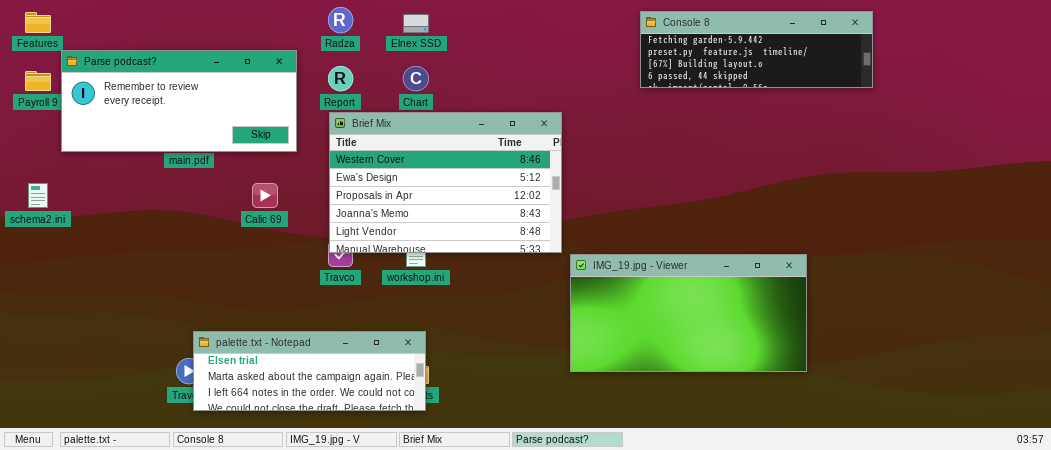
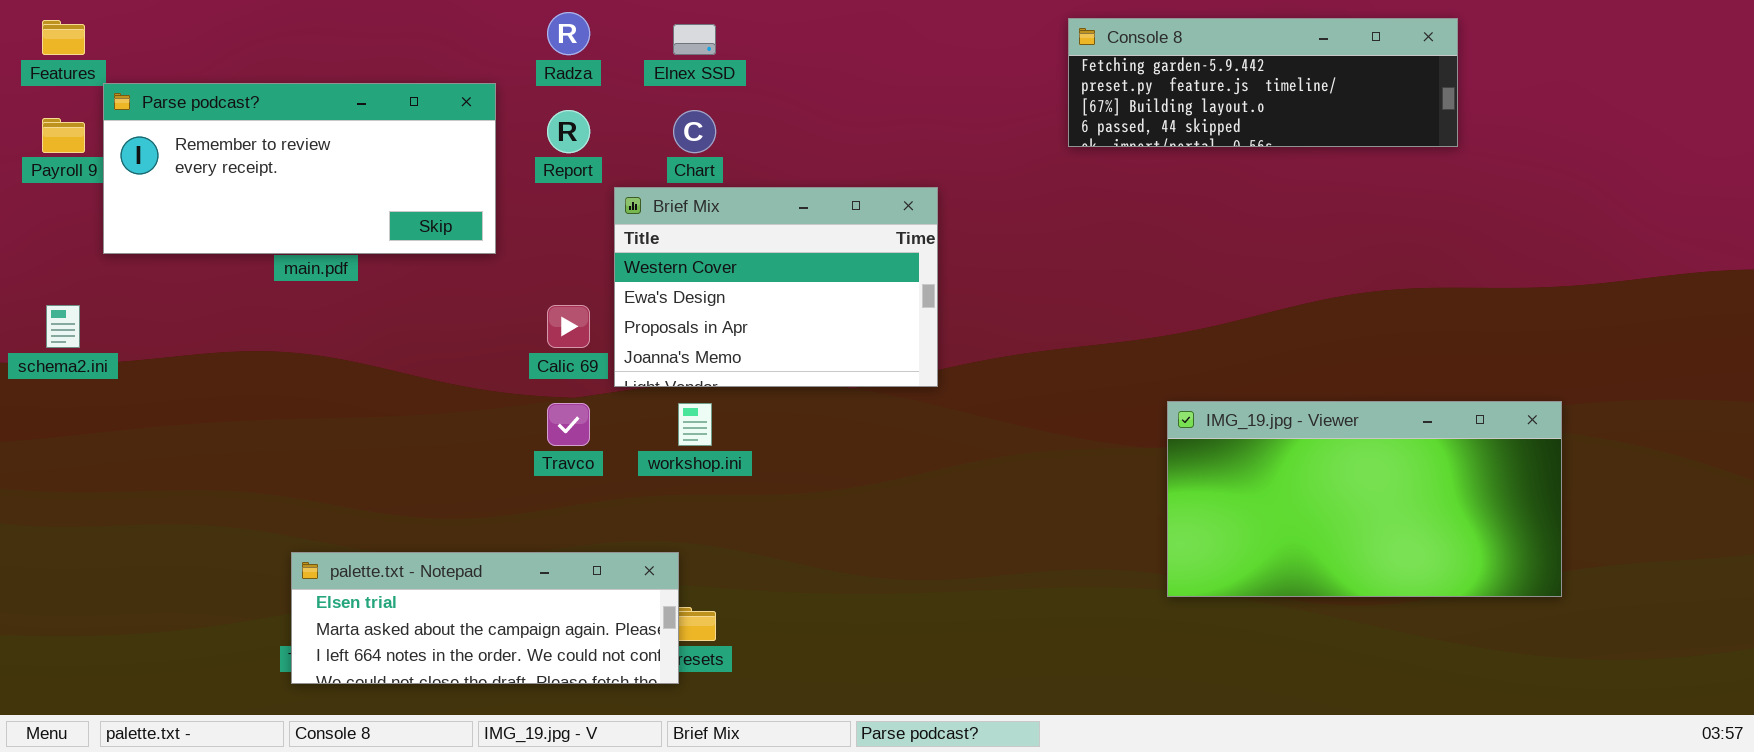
Brief Mix: [329,112,562,253] -> [614,187,938,387], resized
Calic 69: [252,183,278,208] -> [547,305,590,348], moved
IMG_19.jpg - Viewer: [570,254,807,372] -> [1167,401,1562,597], moved
palette.txt - Notepad: [193,331,426,411] -> [291,552,679,684], moved

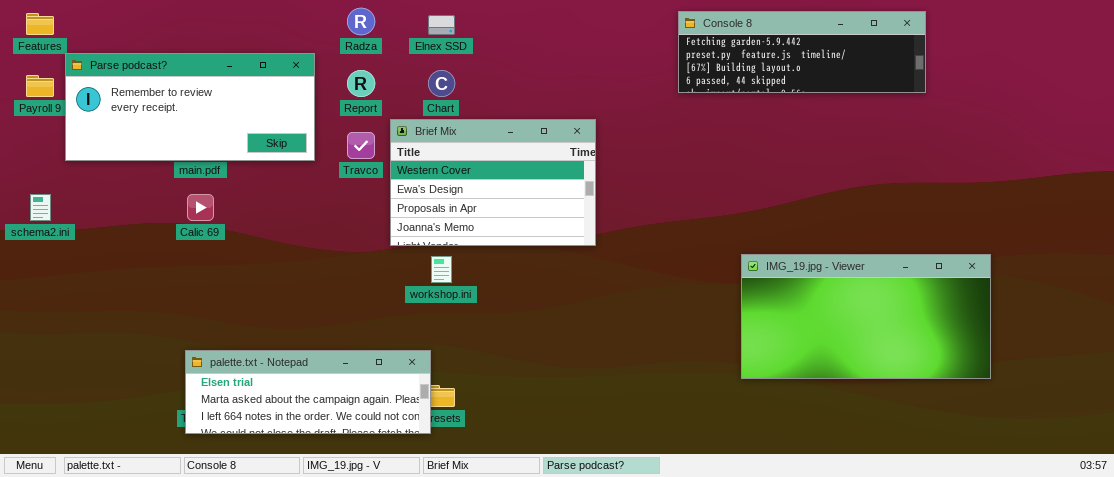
Calic 69: [547,305,590,348] -> [187,194,214,221], moved
Travco: [547,403,590,446] -> [347,132,375,159], moved

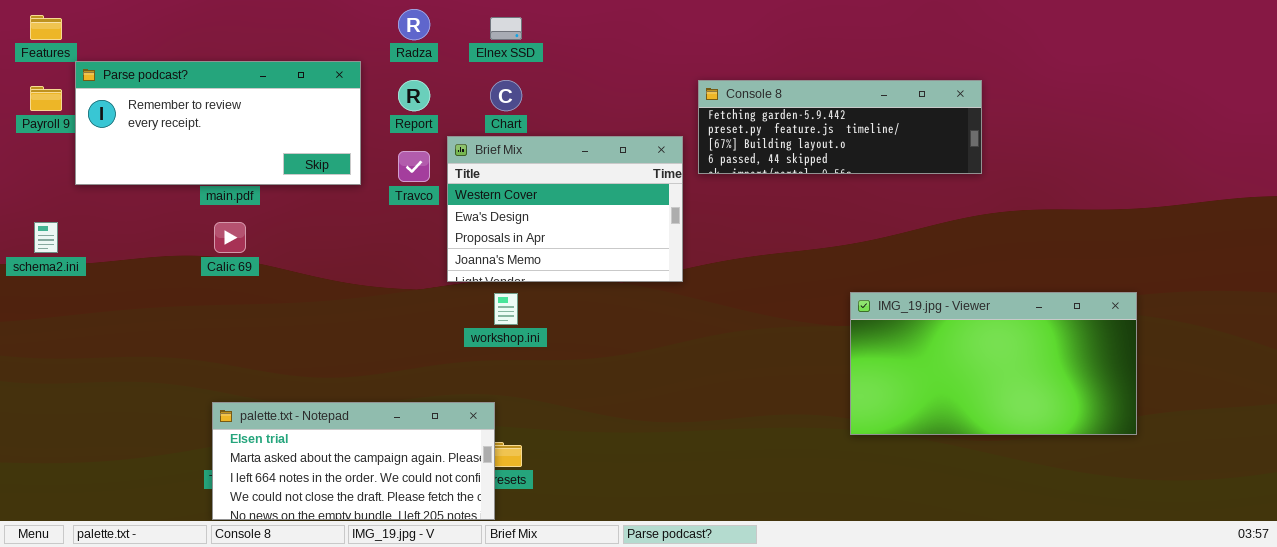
Console 8: [678,11,926,93] -> [698,80,982,174], moved
palette.txt - Notepad: [185,350,431,434] -> [212,402,495,520], resized

